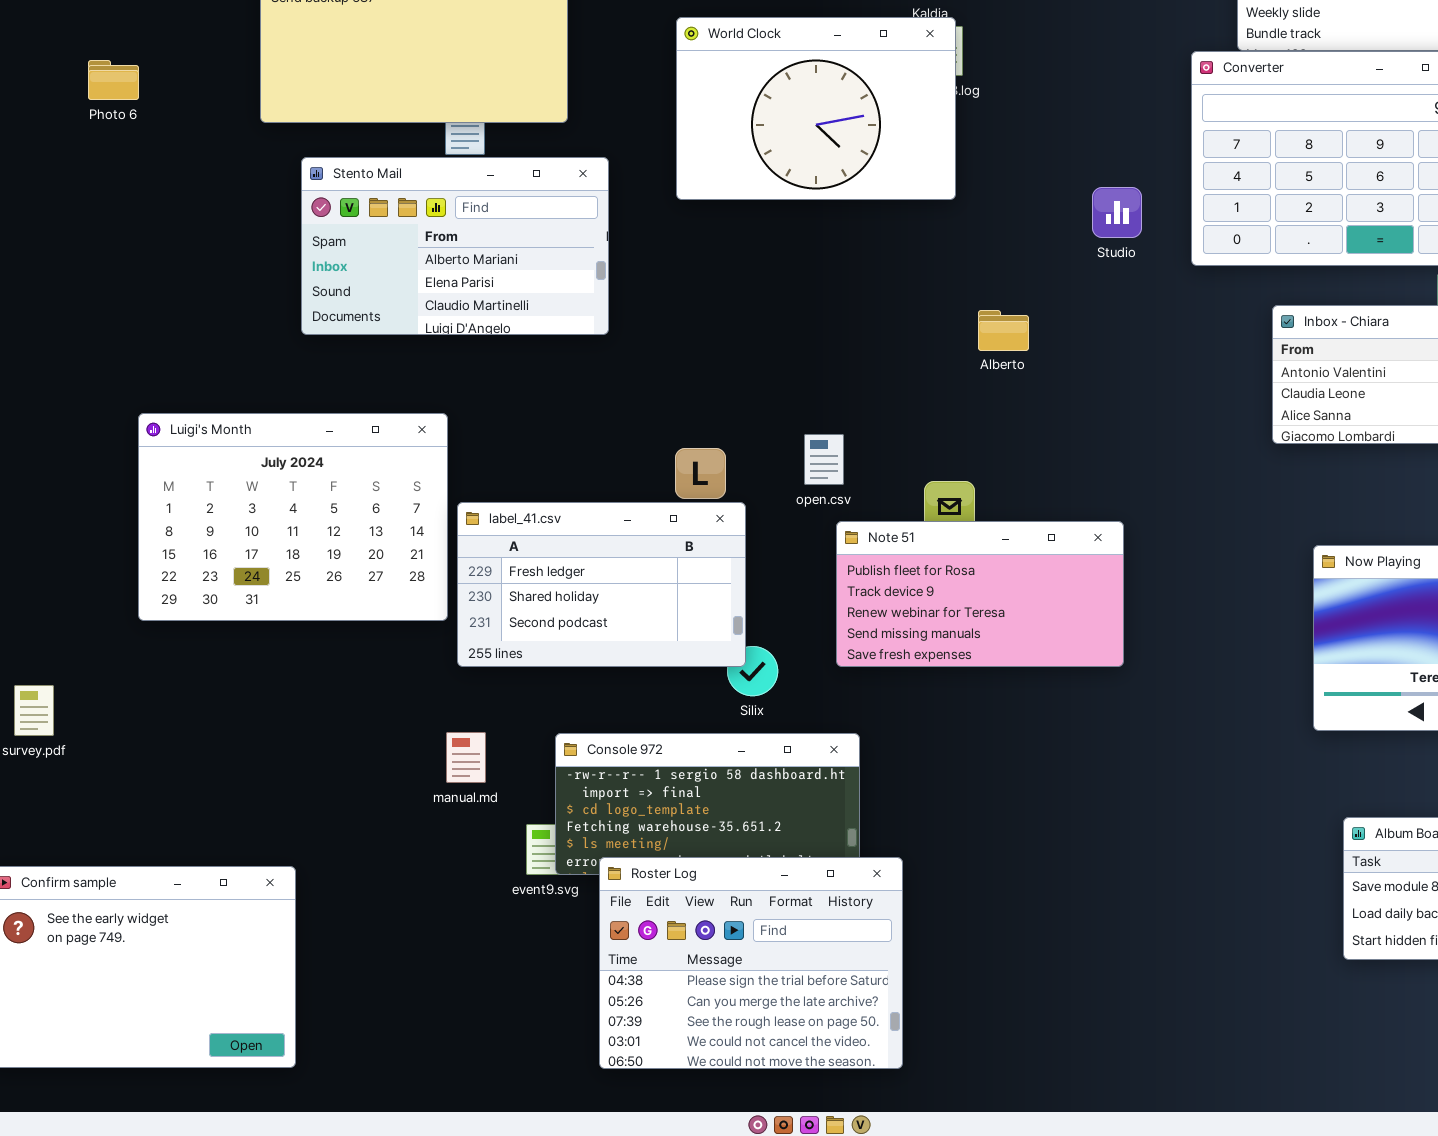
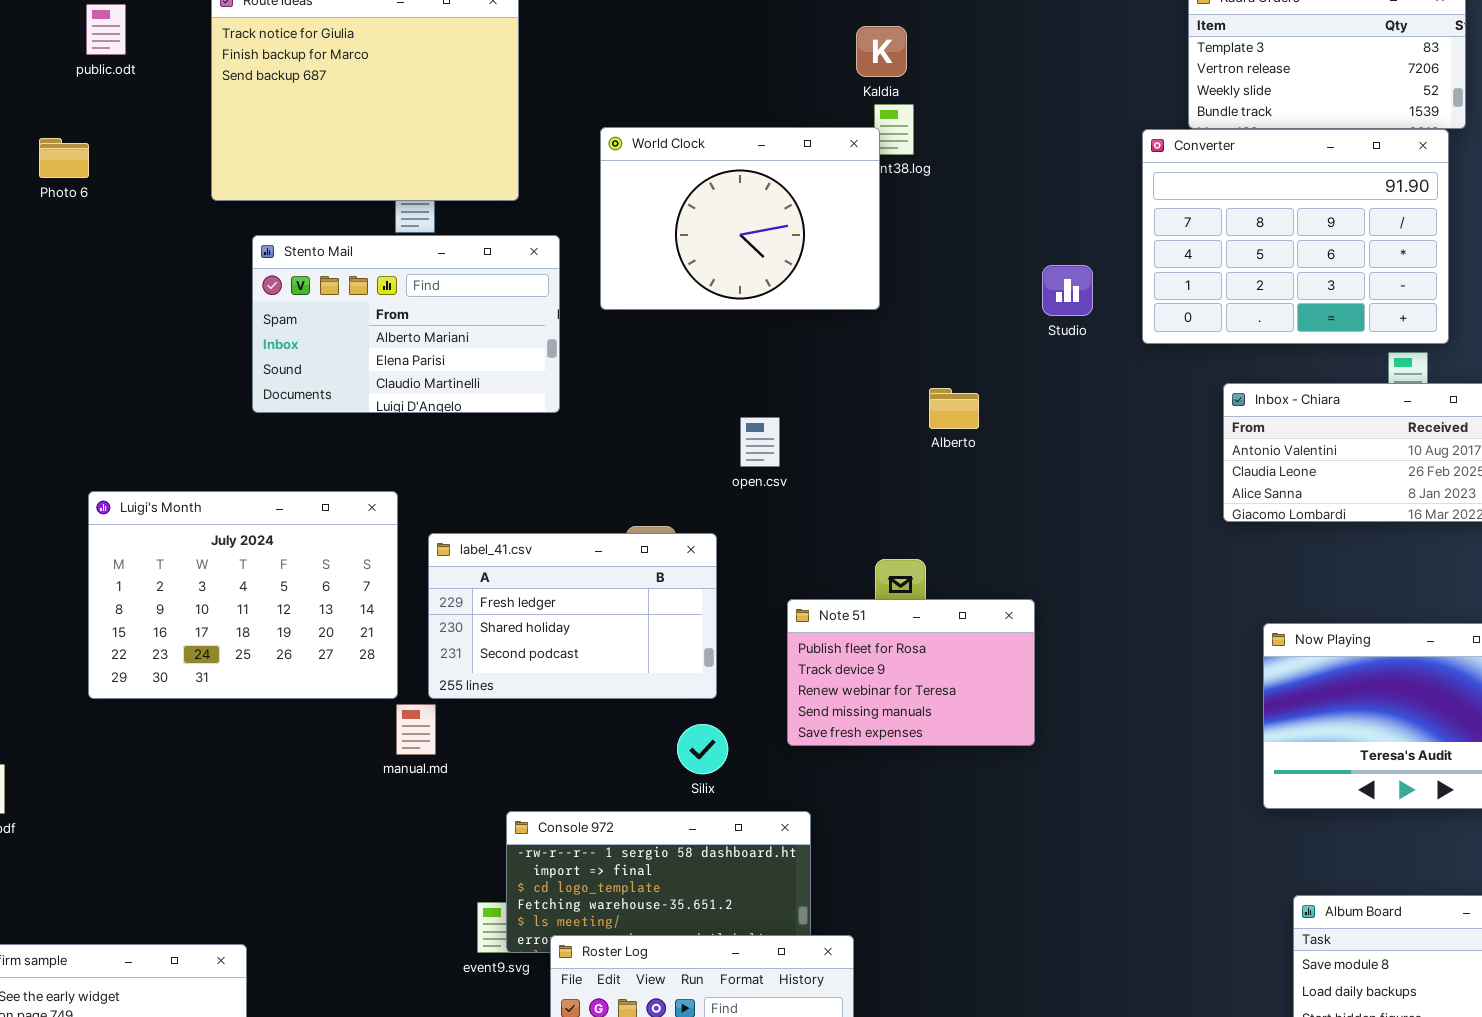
World Clock: [676,17,956,200] -> [600,127,880,310], moved
open.csv: [804,434,844,485] -> [740,417,780,467], moved
label_41.csv: [457,502,746,667] -> [428,533,717,699], moved
Note 51: [836,521,1124,667] -> [787,599,1035,746], resized
manual.md: [446,732,486,783] -> [396,704,436,755], moved

